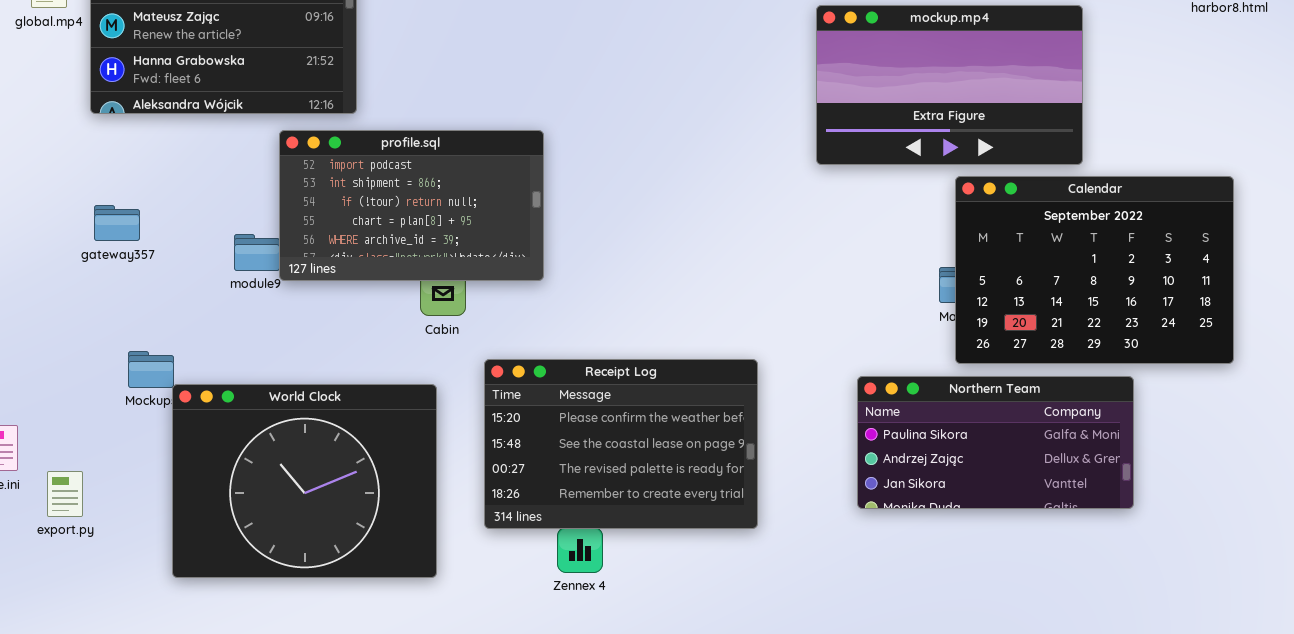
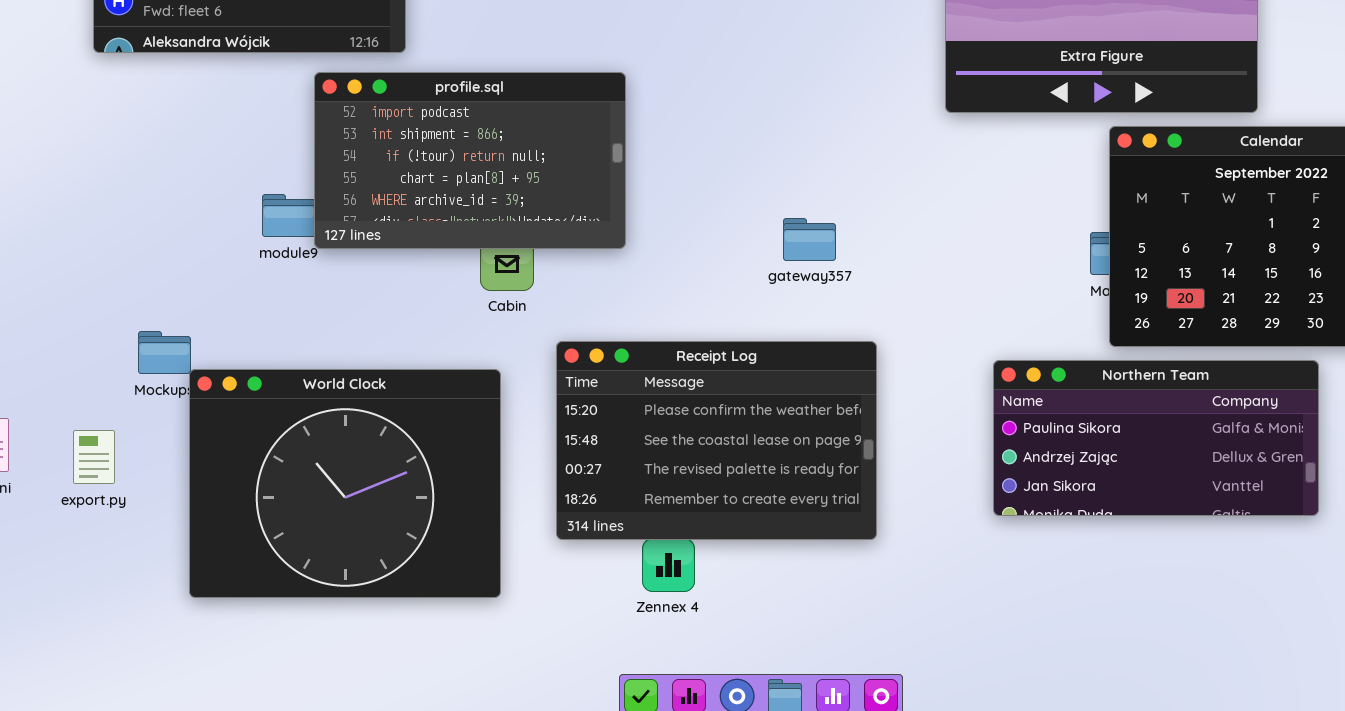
gateway357: [94,205,140,241] -> [783,218,836,261], moved
export.py: [47,471,83,517] -> [73,430,115,484], moved

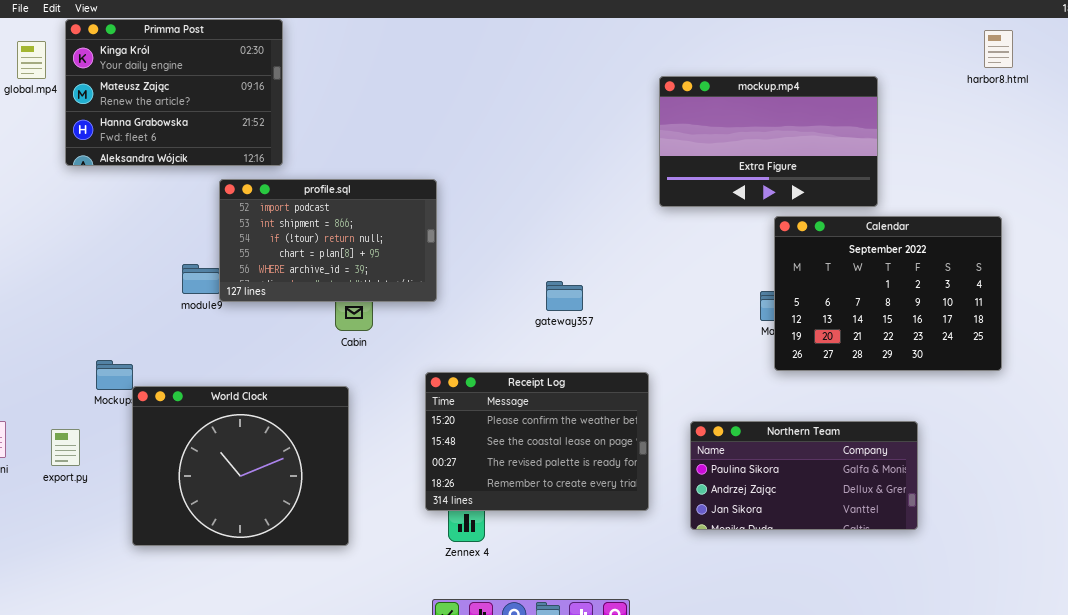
Receipt Log: [556,341,877,540] -> [425,372,649,511], moved
Northern Team: [993,360,1319,516] -> [690,421,918,530], moved

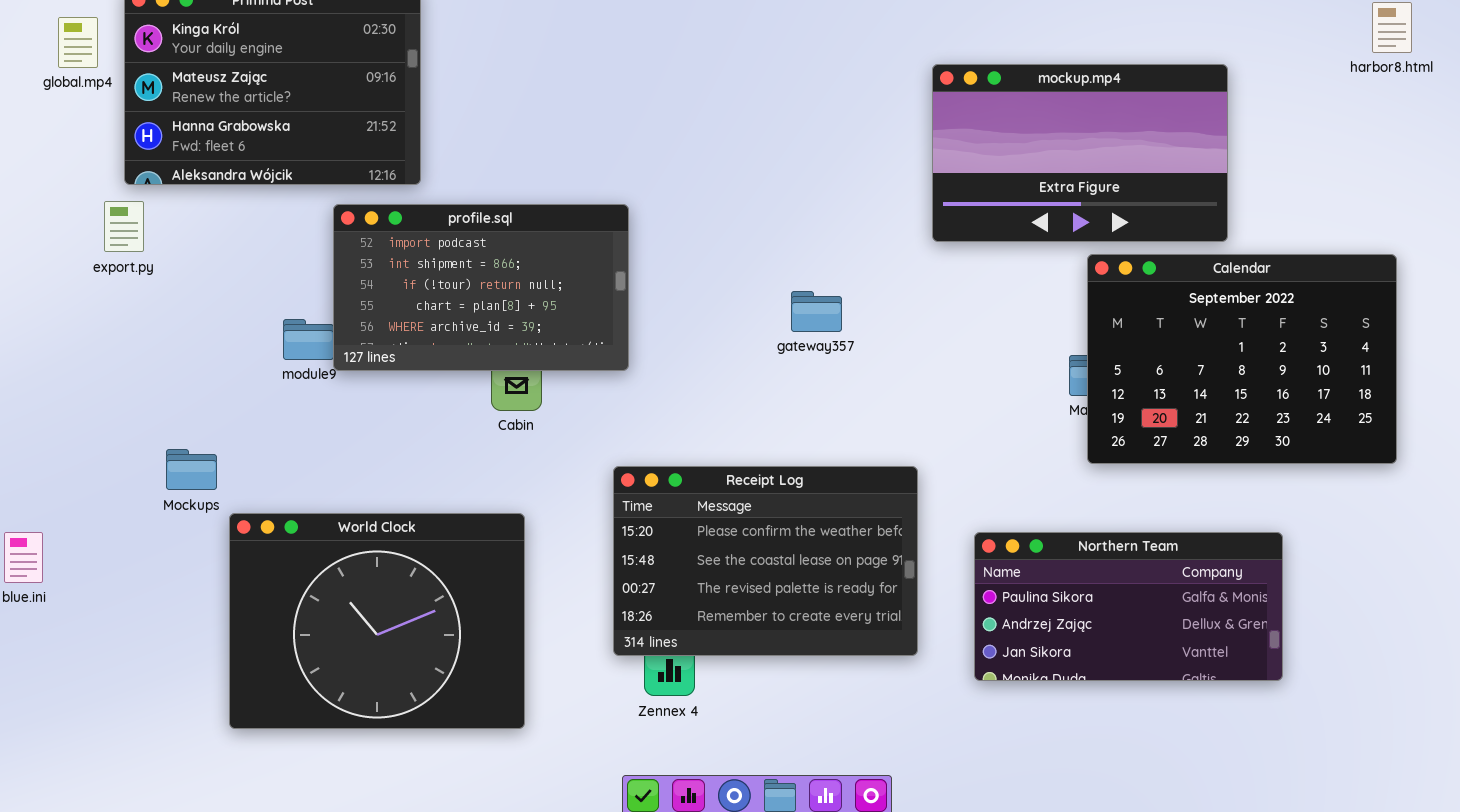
gateway357: [546,281,583,311] -> [791,291,842,332], moved
World Clock: [132,386,349,546] -> [229,513,525,729], moved
export.py: [51,429,80,466] -> [104,201,144,252], moved

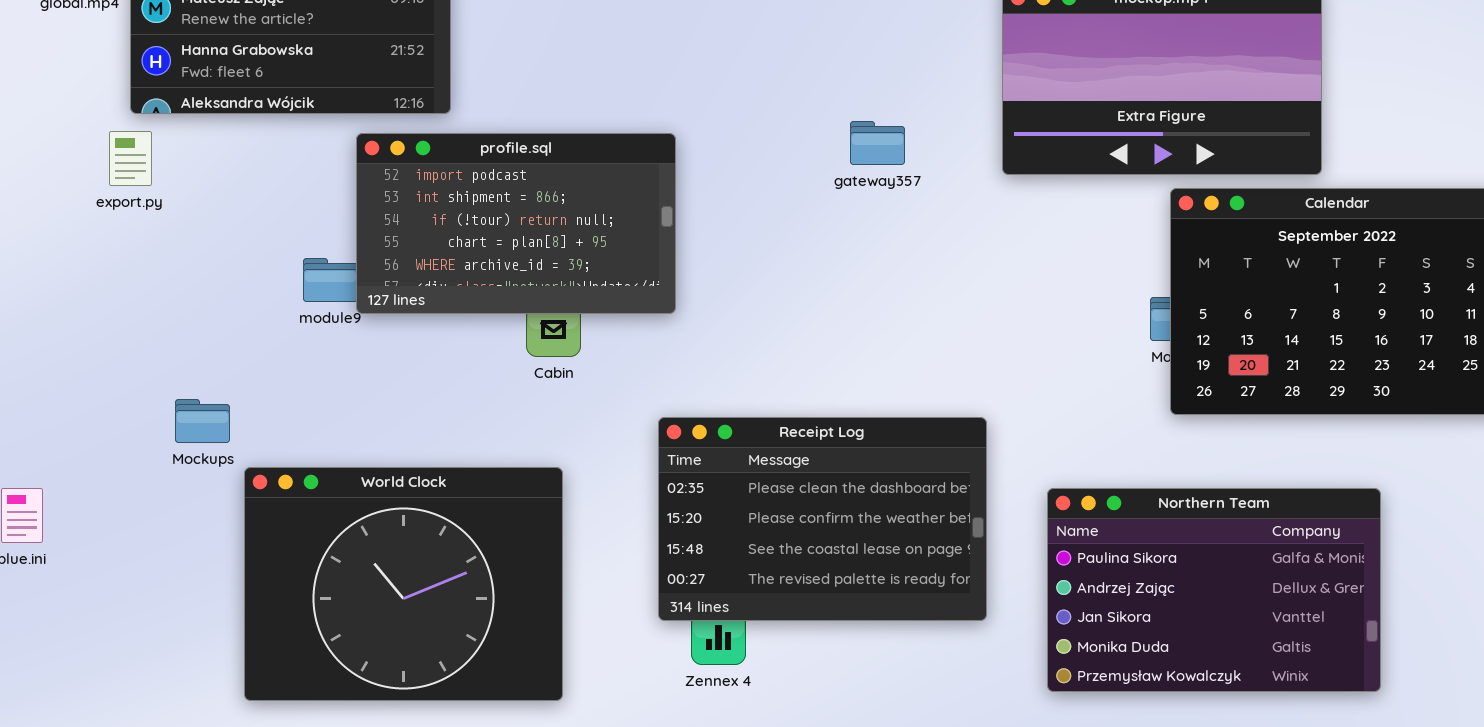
gateway357: [791,291,842,332] -> [850,121,905,165], moved
Receipt Log: [613,466,918,656] -> [658,417,987,621], scrolled up 1 row
Northern Team: [974,532,1283,681] -> [1047,488,1381,692], resized

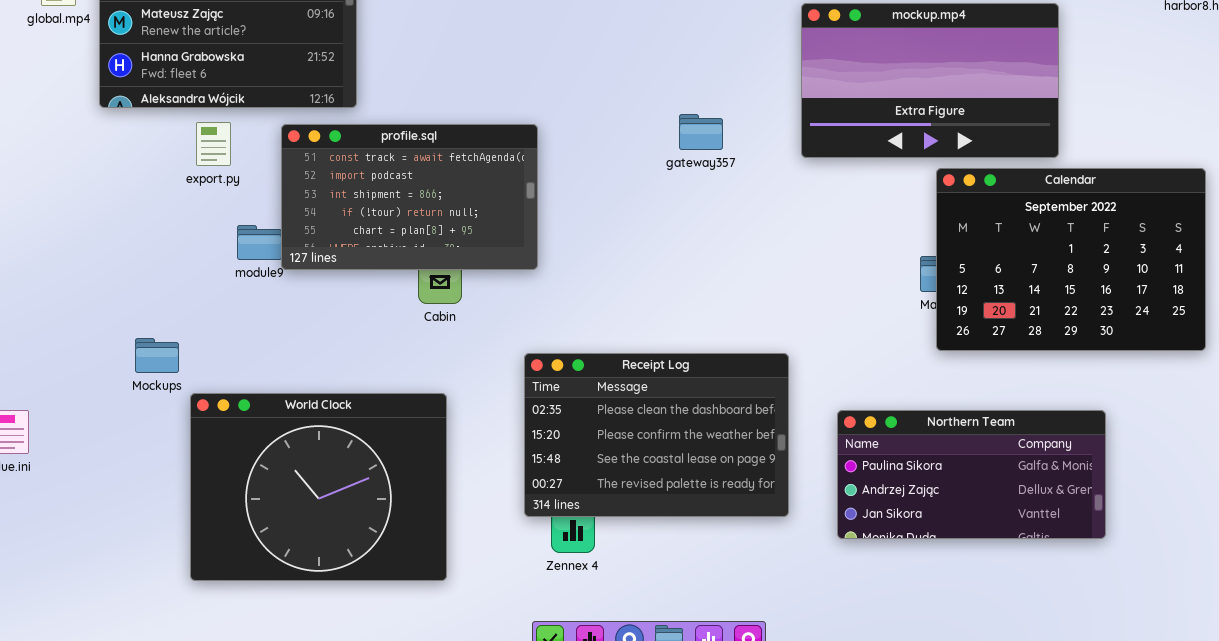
export.py: [109,131,152,186] -> [196,122,231,166], moved
profile.sql: [356,133,676,314] -> [281,124,538,270], scrolled up 1 row
Northern Team: [1047,488,1381,692] -> [837,410,1106,539], resized

